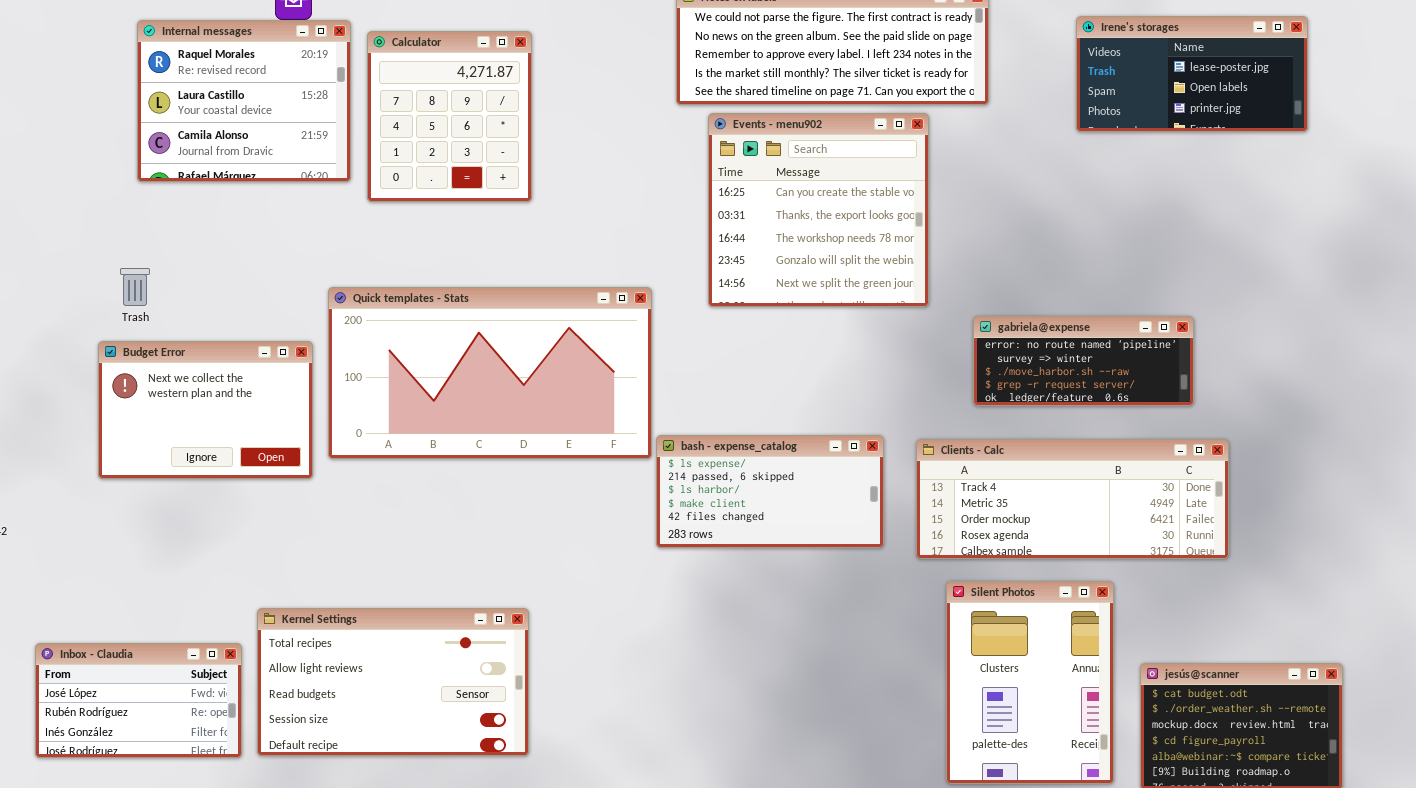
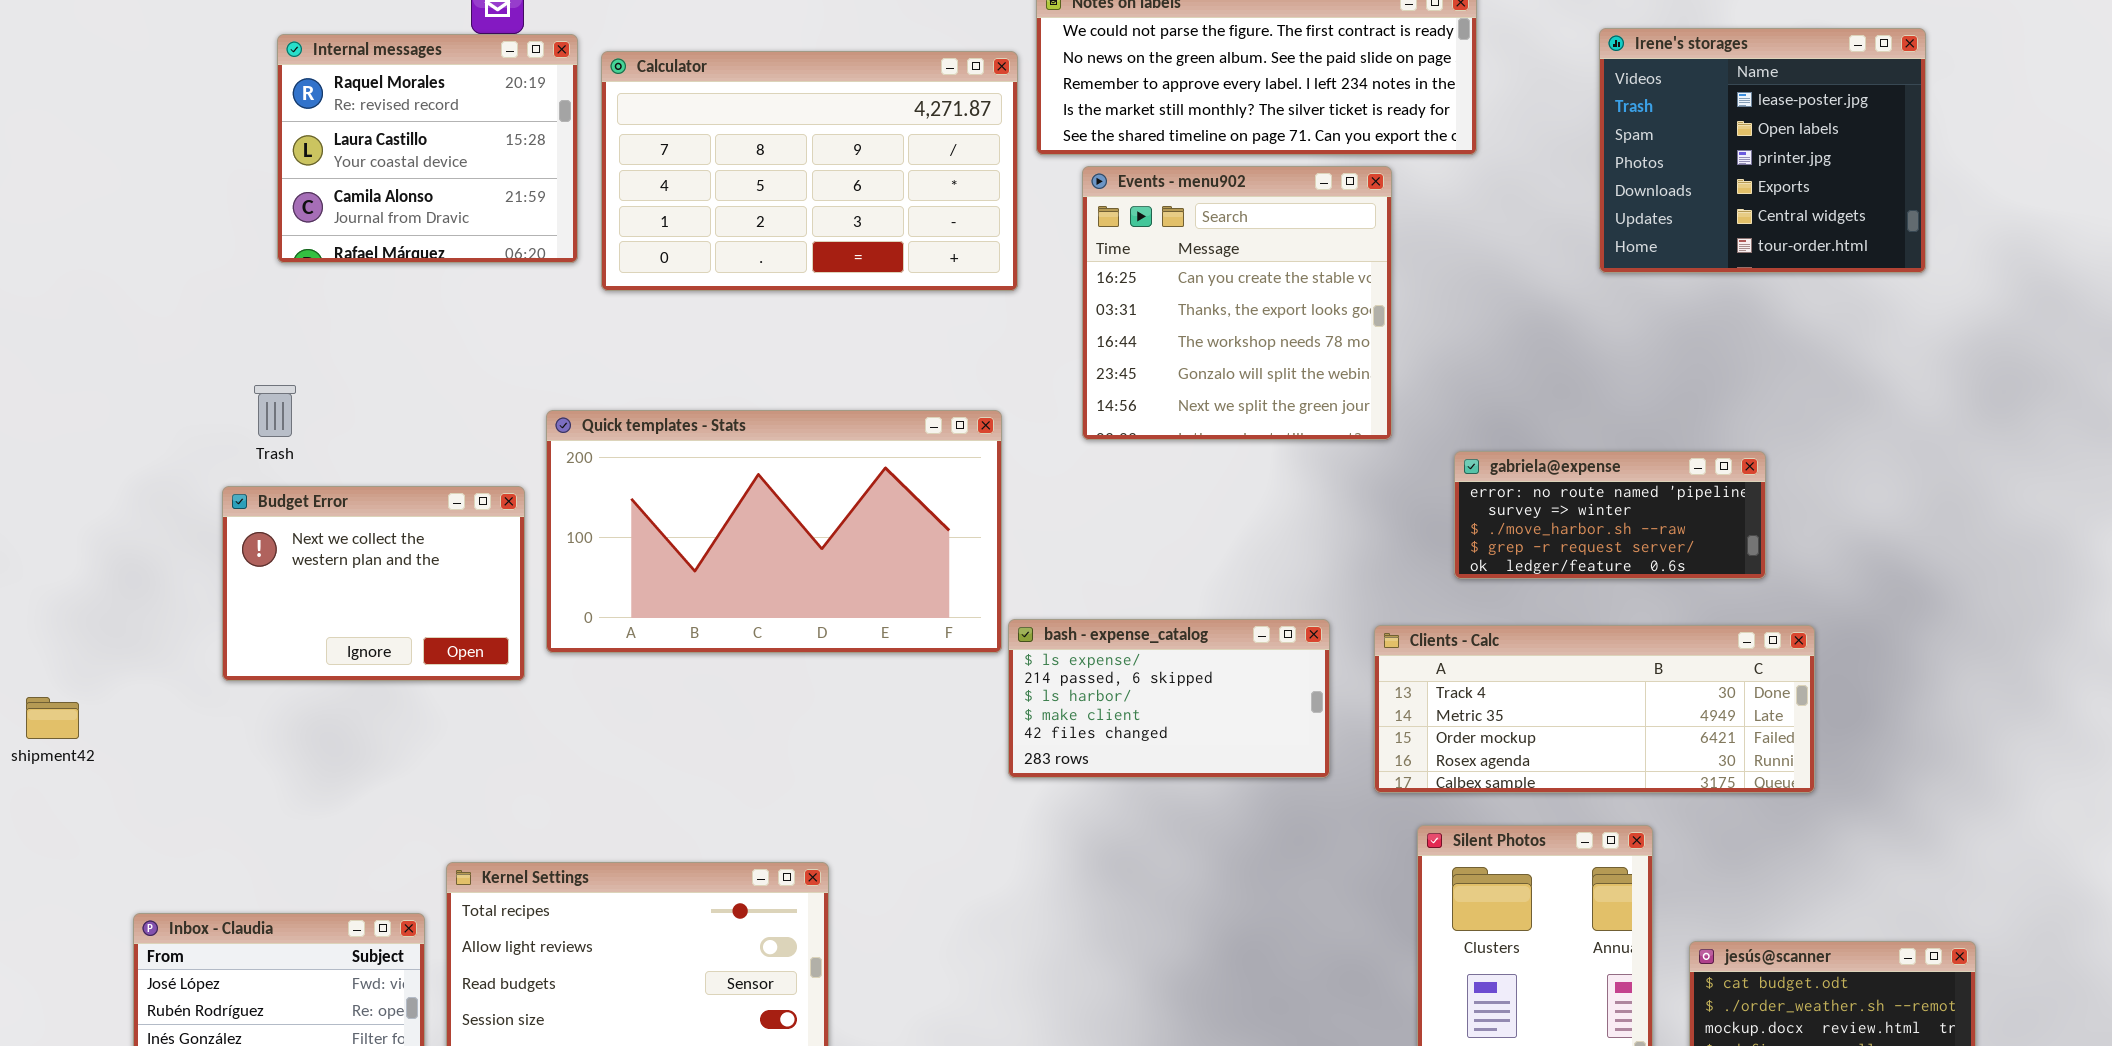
Irene's storages: [1076,16,1308,132] -> [1599,28,1926,273], resized
Calculator: [367,31,532,202] -> [601,51,1018,291], resized

